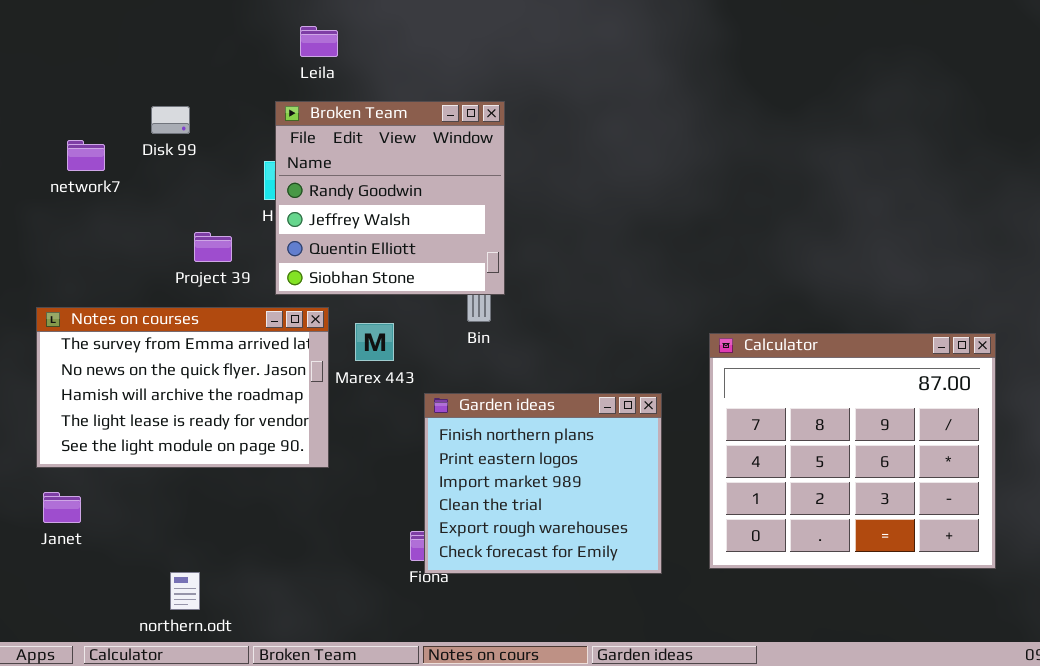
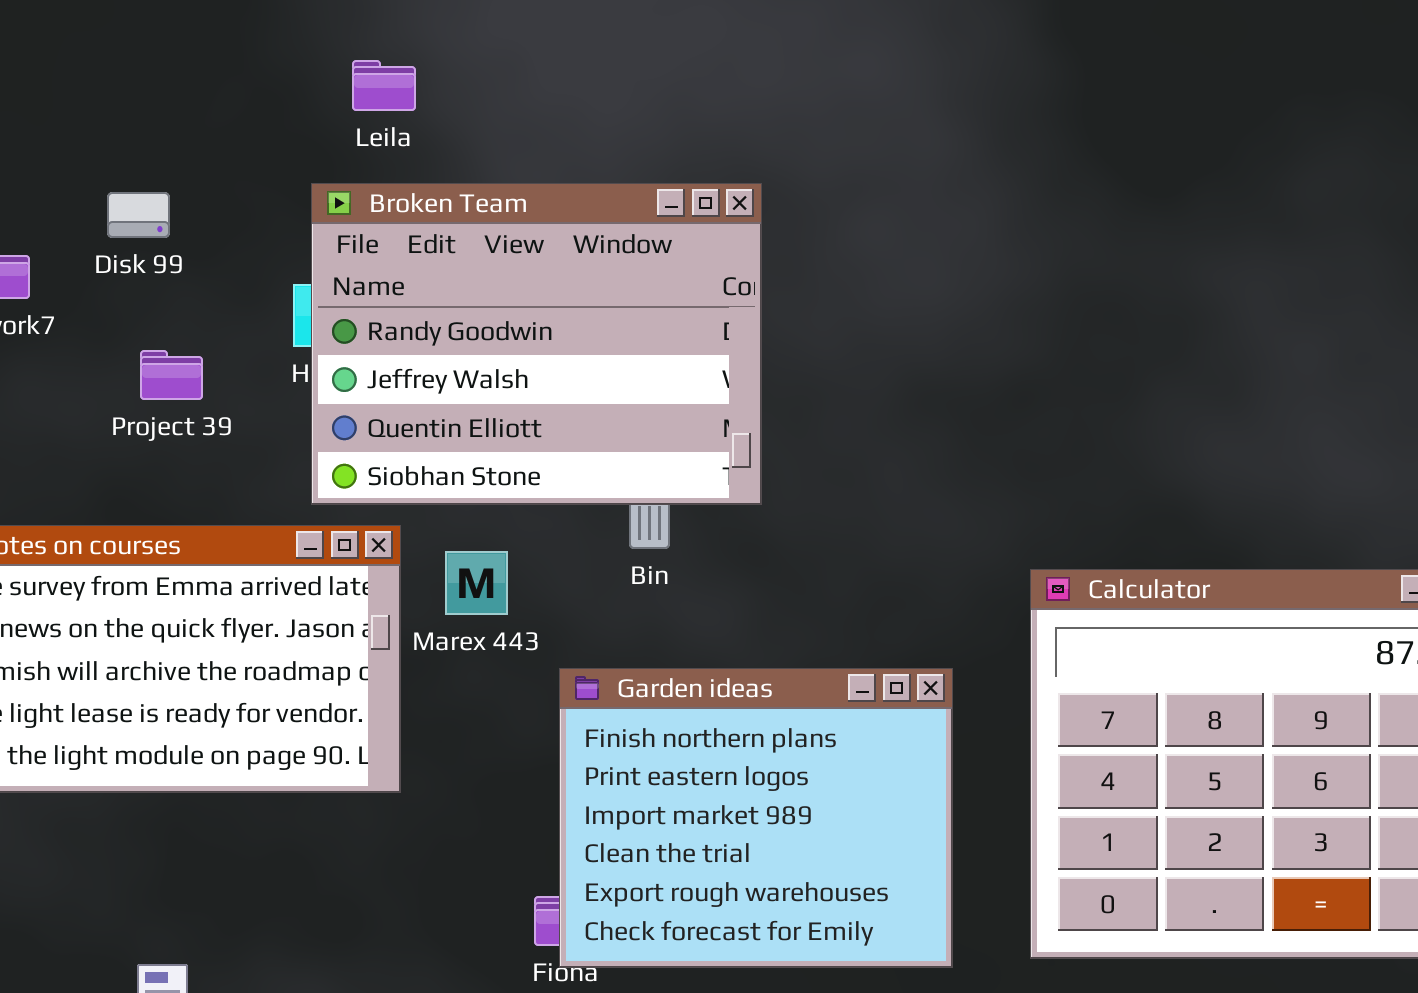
Broken Team: [275,101,505,295] -> [311,183,762,505], resized
Project 39: [194,232,232,262] -> [140,350,203,400], moved

